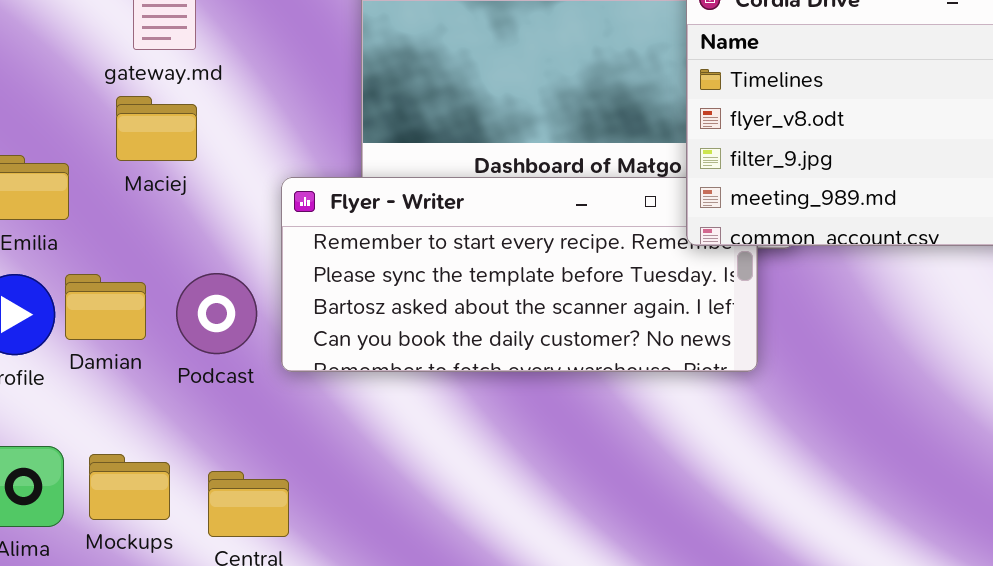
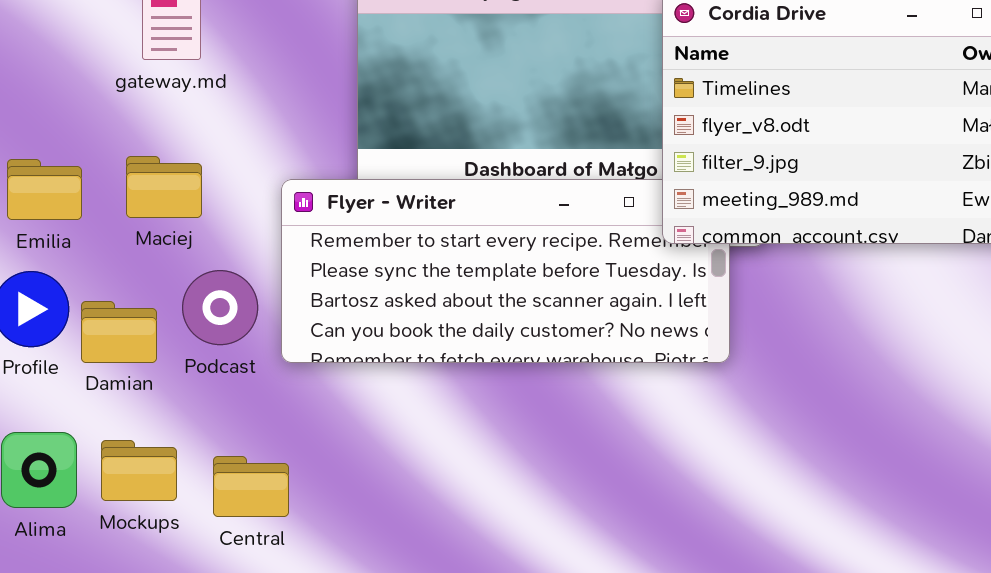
Maciej: [116,96,197,161] -> [126,156,202,218], moved
Damian: [65,274,146,340] -> [81,301,157,363], moved

